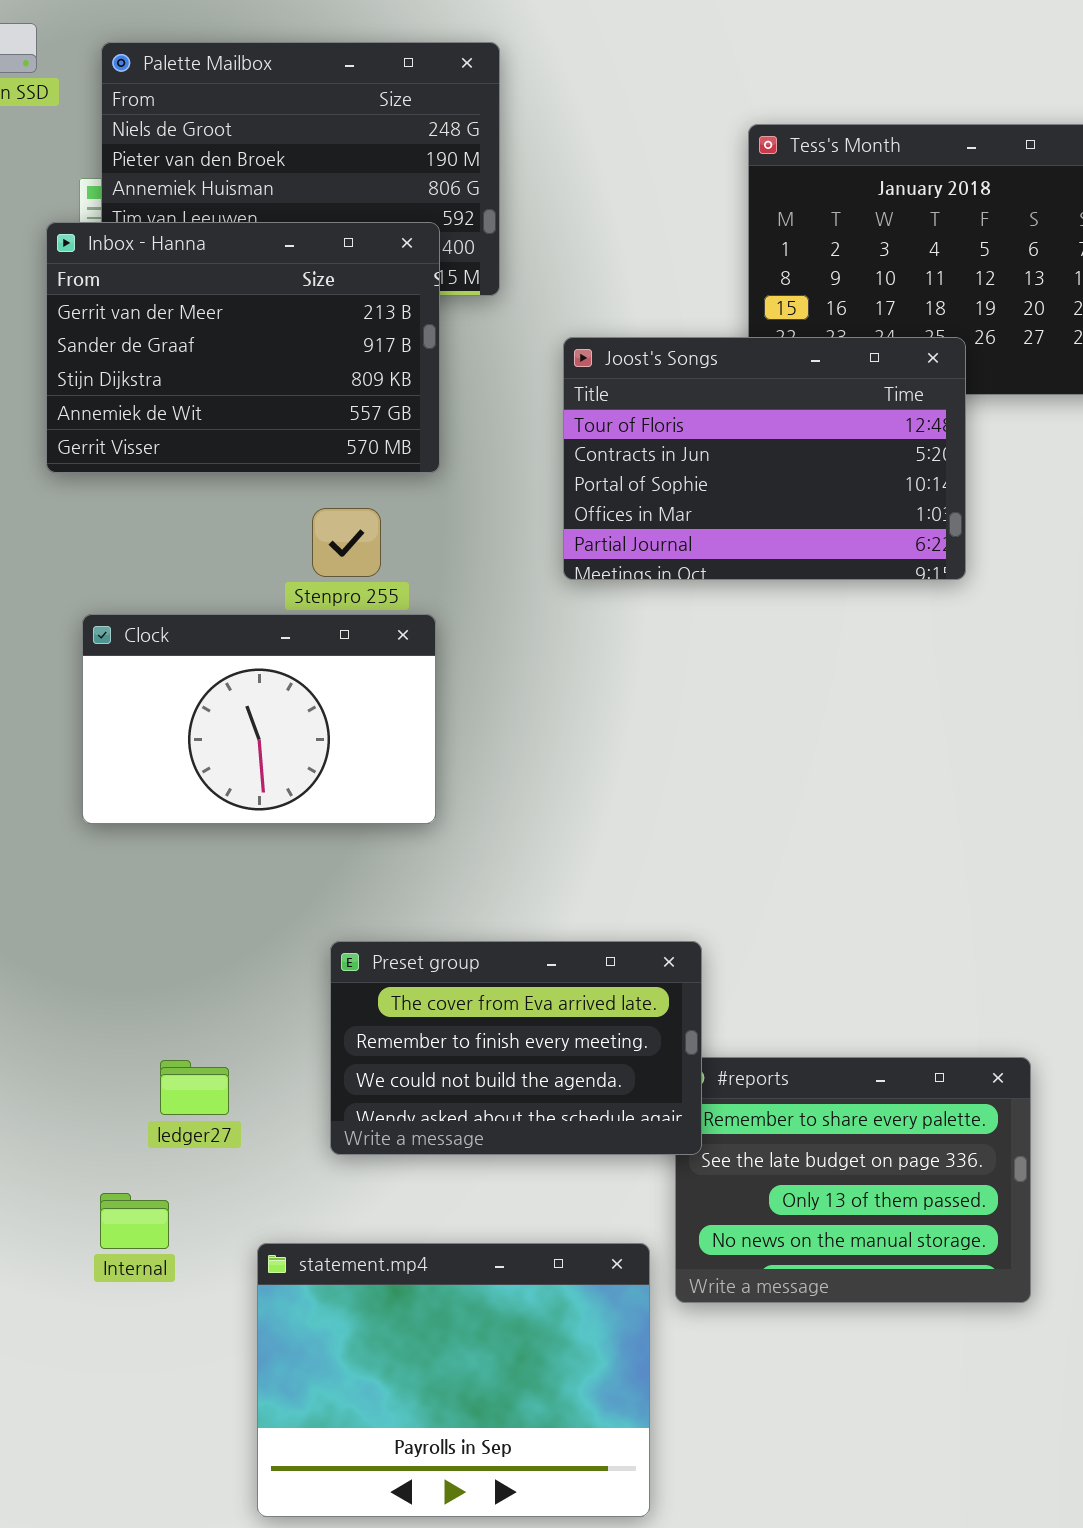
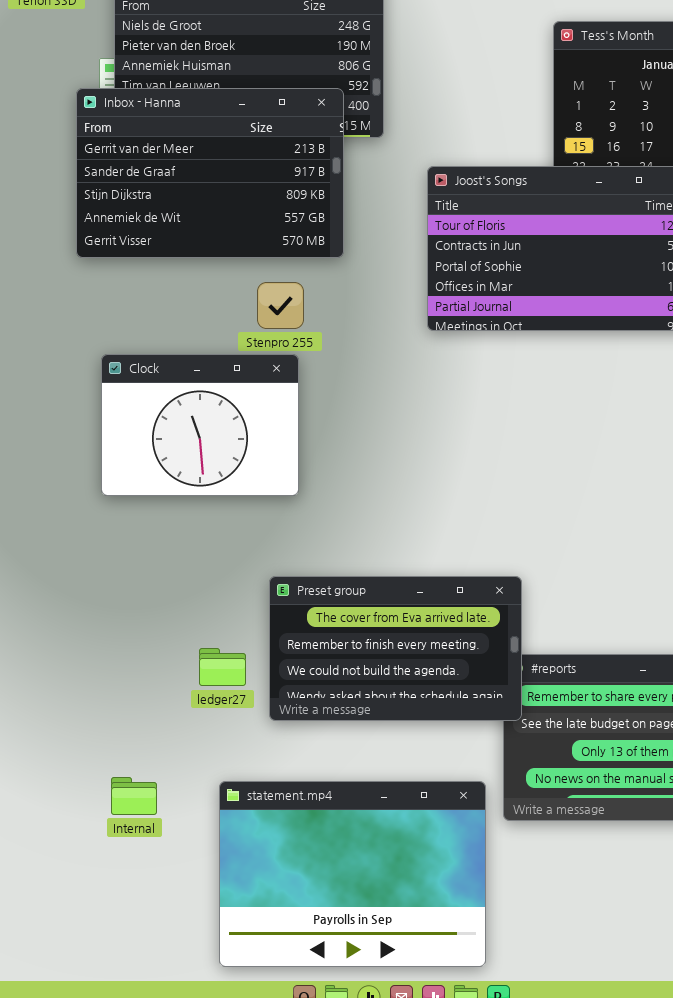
Clock: [82,614,436,824] -> [101,354,299,496], resized
ledger27: [160,1060,229,1115] -> [199,648,246,686], moved
Internal: [100,1193,169,1249] -> [111,777,157,815], moved

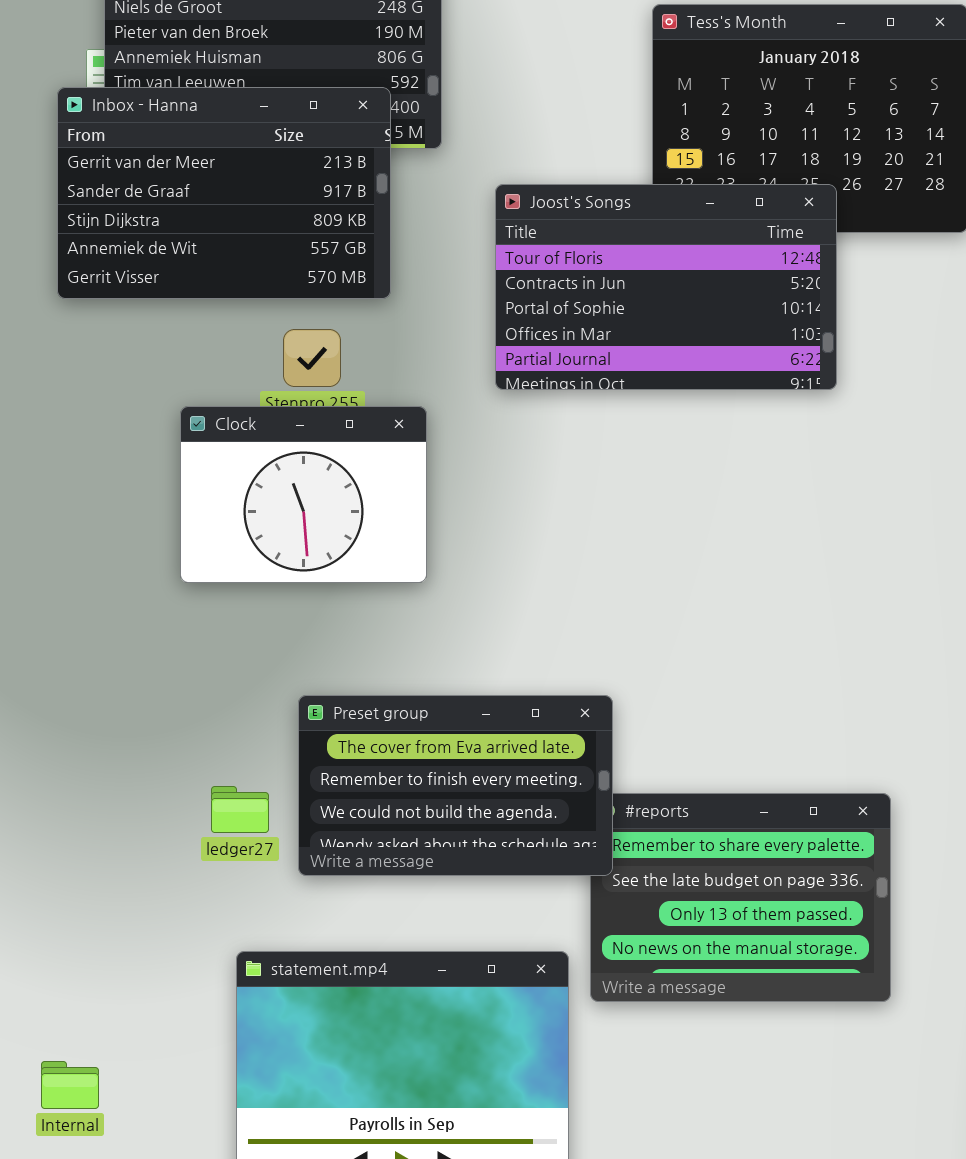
Clock: [101,354,299,496] -> [180,406,427,583], moved
Internal: [111,777,157,815] -> [41,1061,99,1109], moved

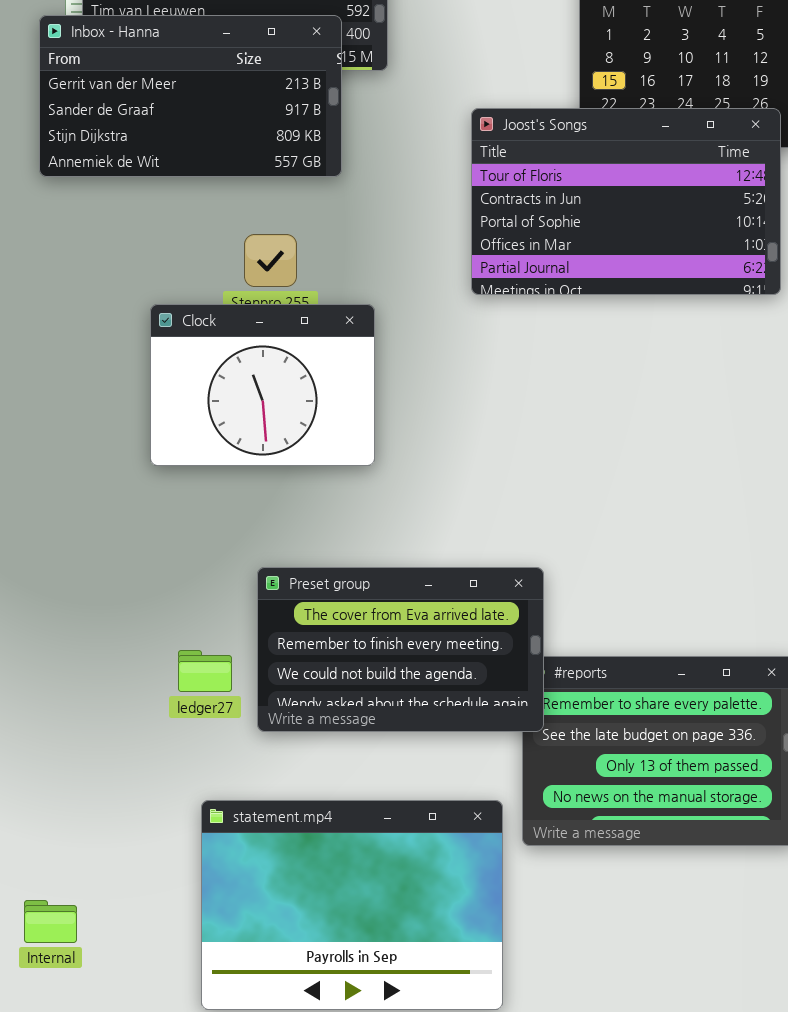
Inbox - Hanna: [57,87,391,299] -> [39,15,342,177], resized
Joost's Songs: [495,184,837,390] -> [471,108,781,295], moved

